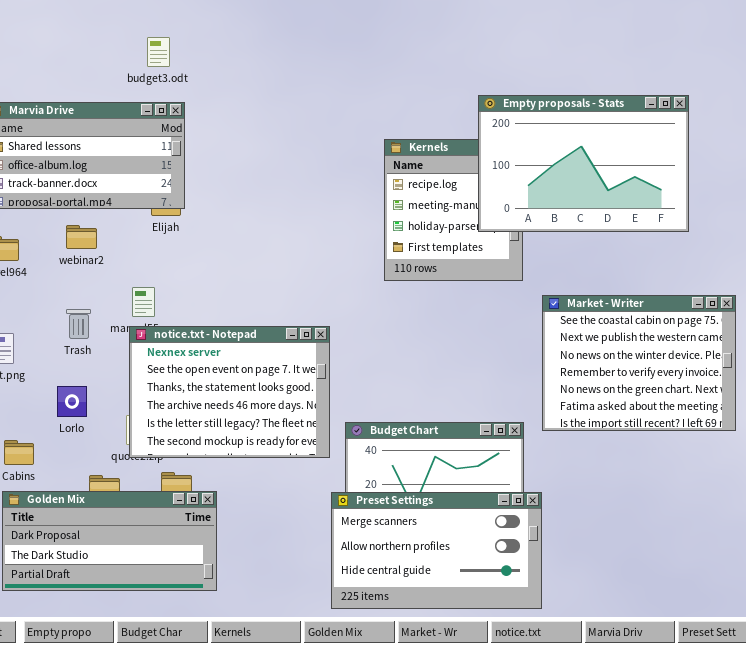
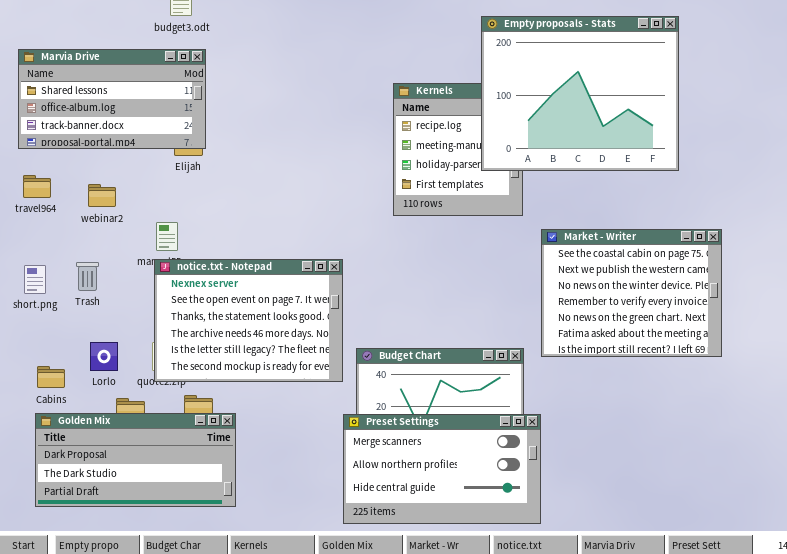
Empty proposals - Stats: [478,95,689,232] -> [481,16,679,171], resized
webinar2: [66,225,97,249] -> [88,184,116,207], moved
Trash: [66,309,91,339] -> [76,262,99,291], moved
Lorlo: [57,386,87,417] -> [90,342,118,371], moved

